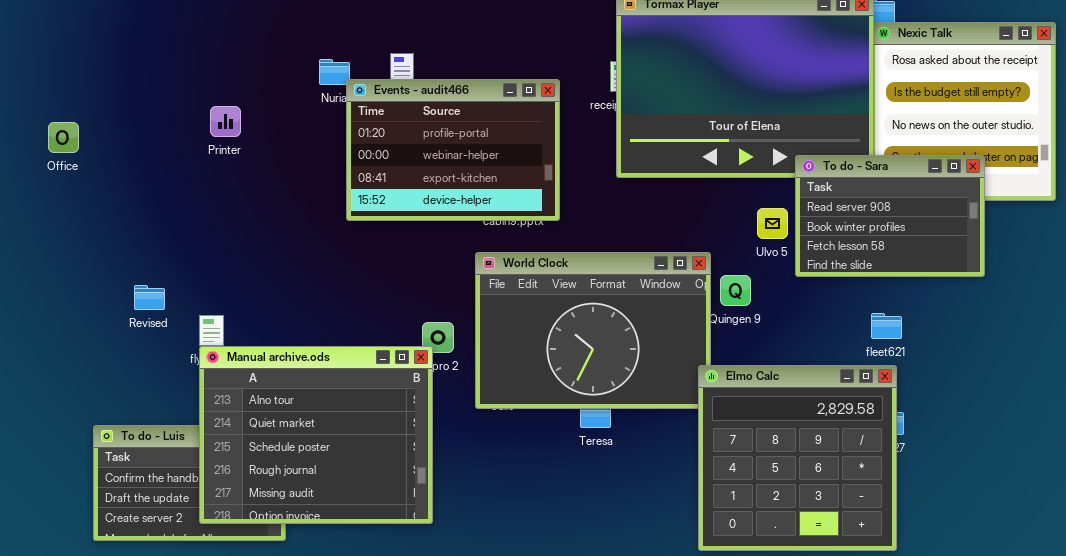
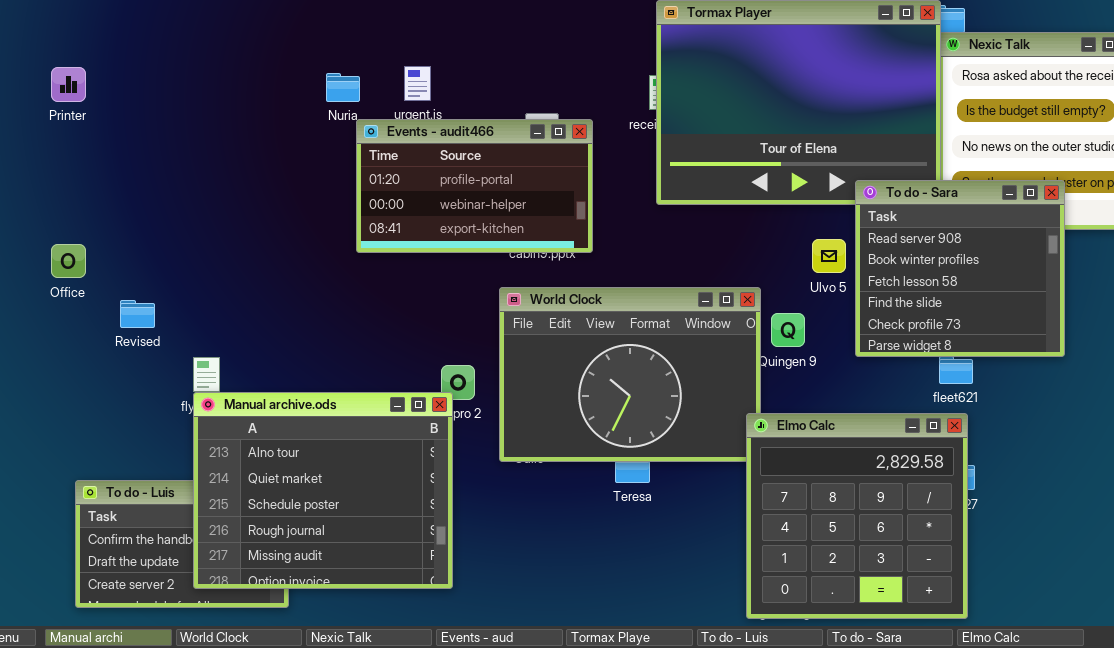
Events - audit466: [346,79,560,221] -> [356,119,593,253], resized
Printer: [210,106,241,137] -> [51,67,86,102], moved
Office: [48,122,79,153] -> [51,244,86,278], moved
To do - Sara: [795,155,985,277] -> [855,180,1065,357], resized
Revised: [134,285,165,310] -> [120,300,155,328], moved

